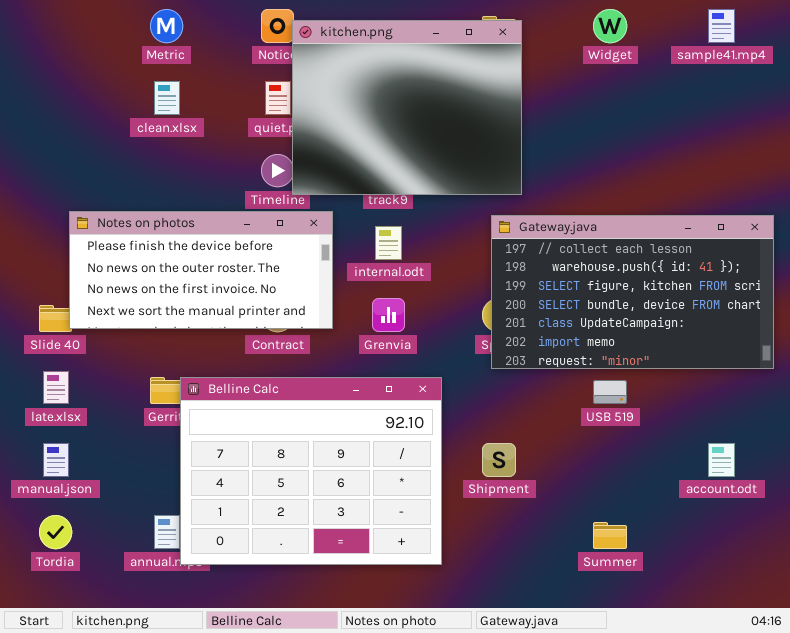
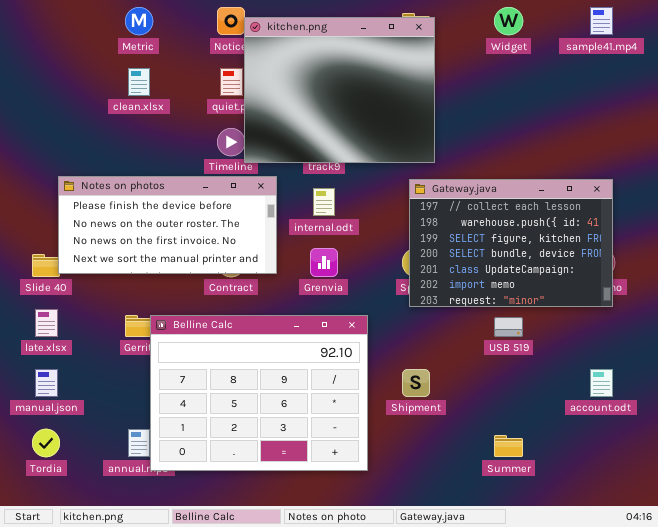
Gateway.java: [491,215,774,369] -> [409,179,613,307], resized

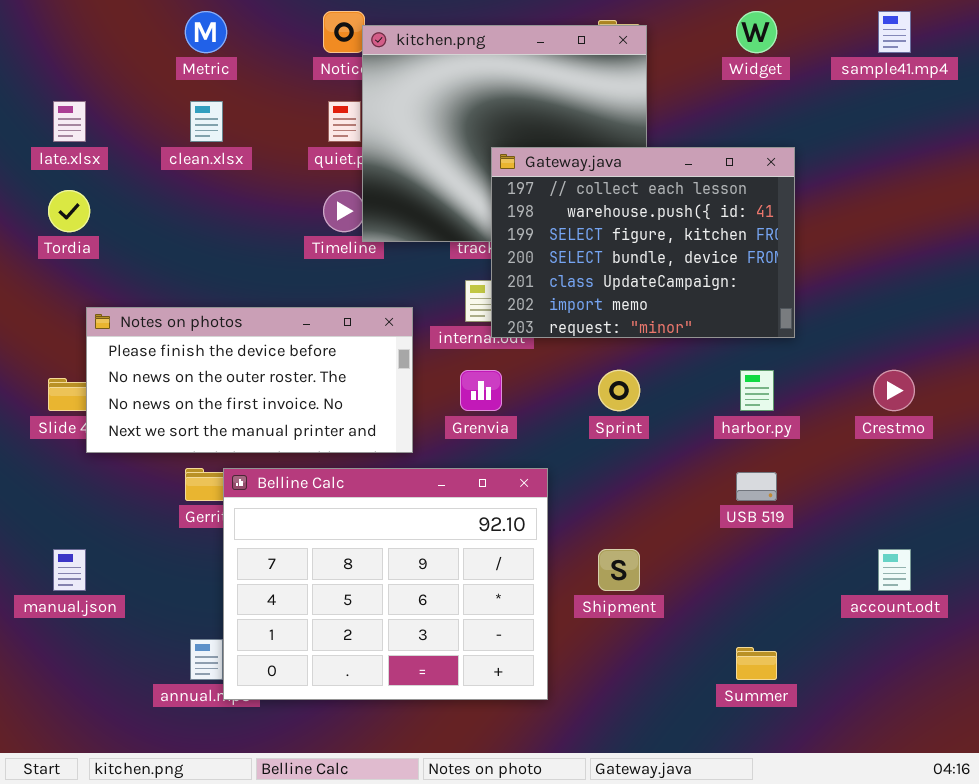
Notes on photos: [58,176,277,274] -> [86,307,413,453], moved
Gateway.java: [409,179,613,307] -> [491,147,795,338], moved
late.xlsx: [35,309,58,337] -> [53,101,86,142], moved
Tordia: [32,429,60,457] -> [48,190,90,232], moved

